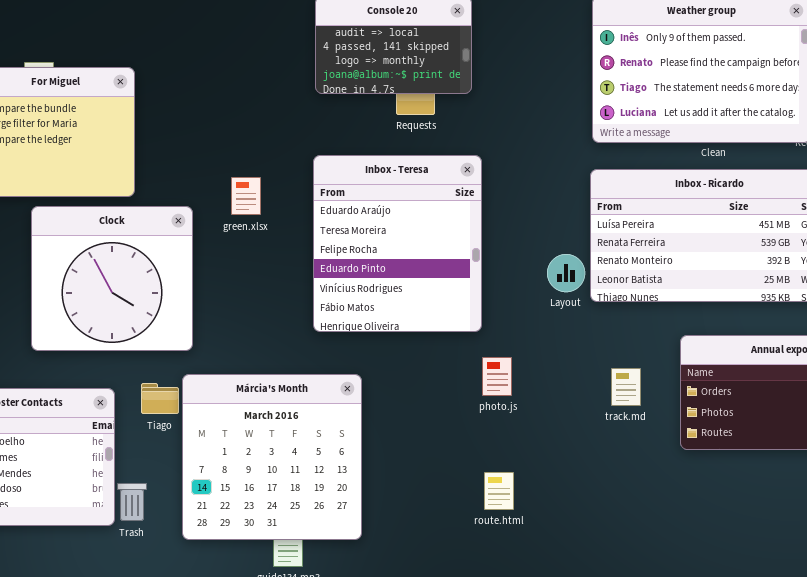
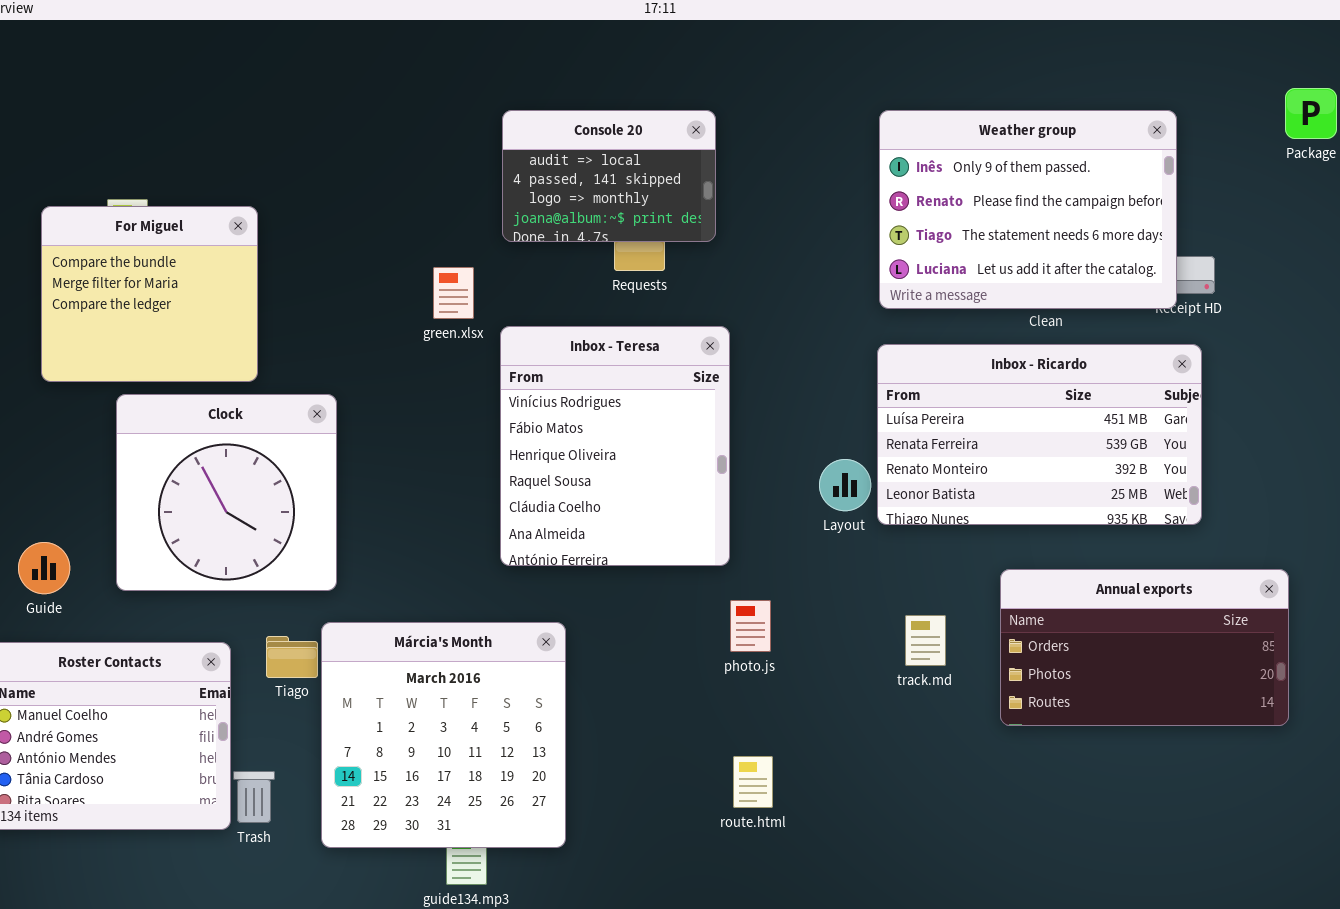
Inbox - Teresa: [313,155,482,332] -> [500,326,730,566], scrolled down 4 rows
green.xlsx: [231,177,261,215] -> [433,267,474,319], moved

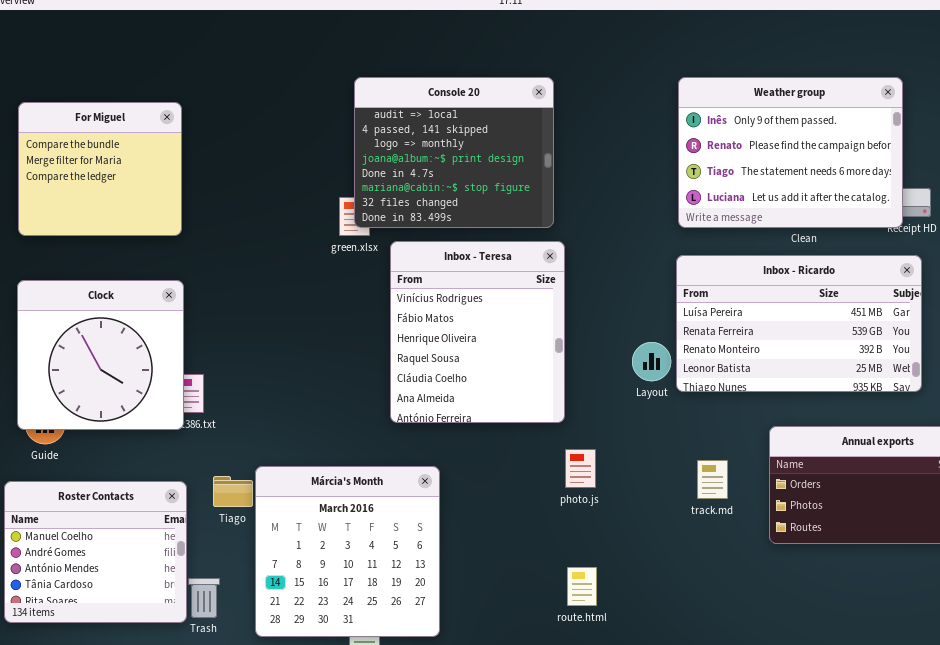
Console 20: [502,110,716,242] -> [354,77,554,228], resized
For Miguel: [41,206,258,382] -> [18,102,182,236], moved
Clock: [116,394,337,591] -> [17,280,184,430], moved

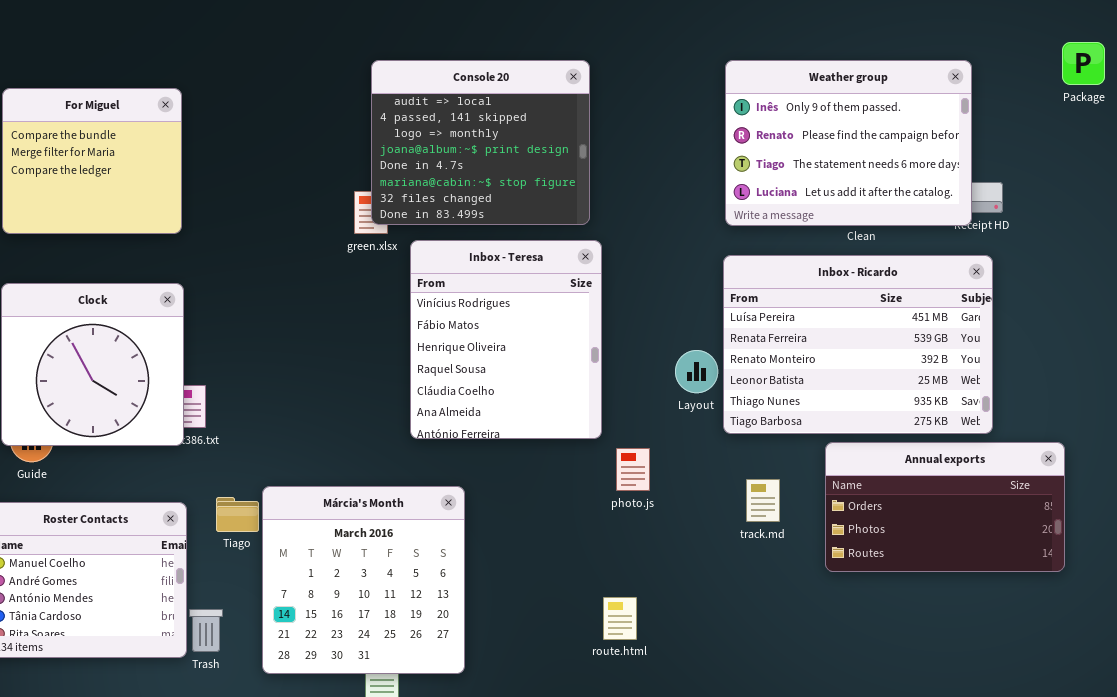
Inbox - Ricardo: [676,255,922,392] -> [723,255,993,434], resized
photo.js: [565,449,596,488] -> [616,448,650,491], moved

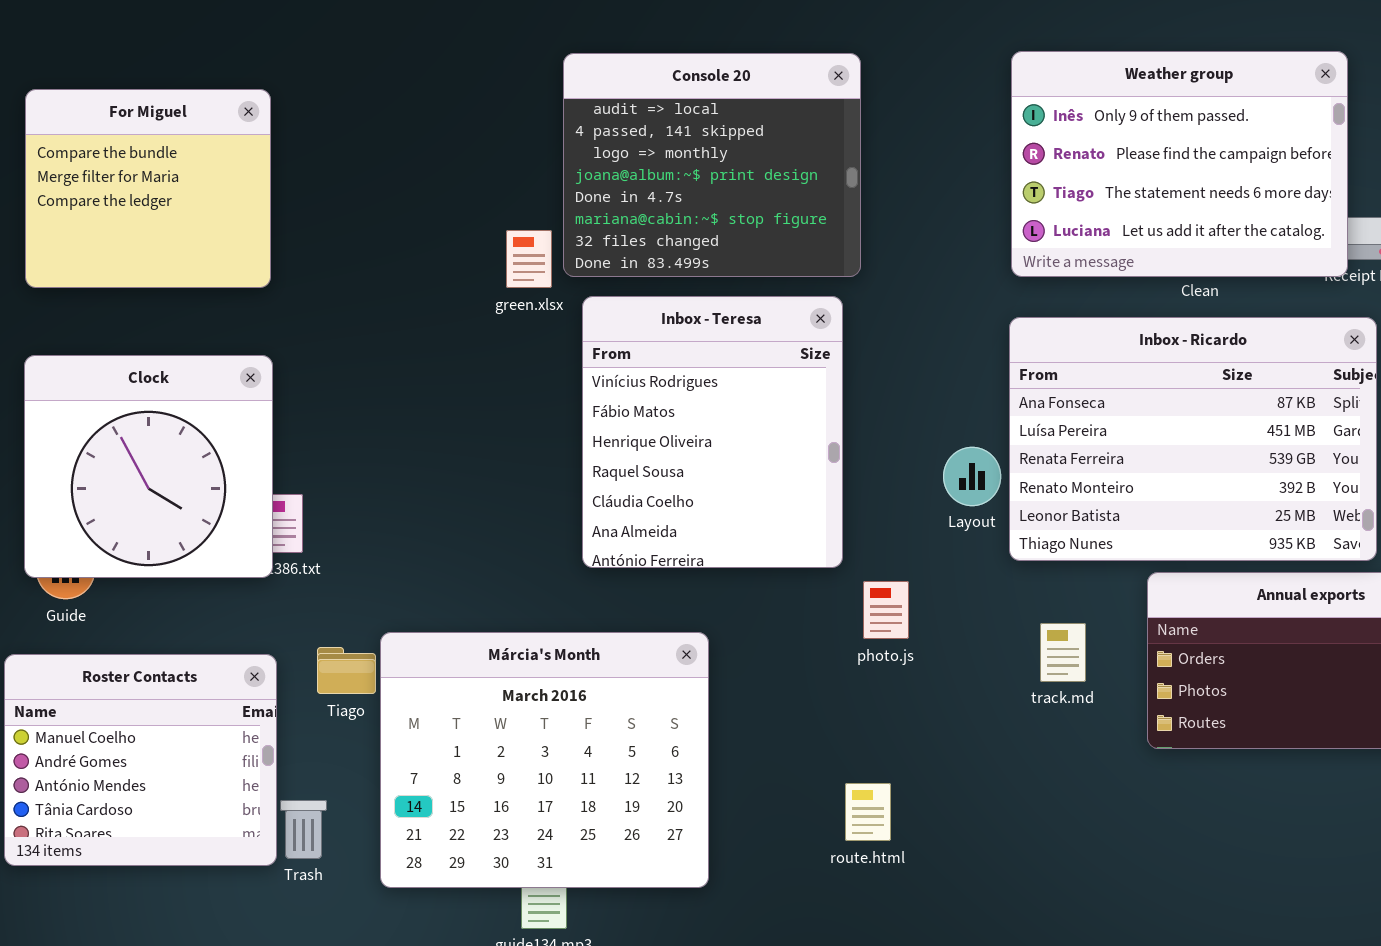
Console 20: [371,60,590,225] -> [563,53,861,277], moved
Inbox - Ricardo: [723,255,993,434] -> [1009,317,1377,561], scrolled up 1 row
Márcia's Month: [262,486,465,674] -> [380,632,709,888], resized

